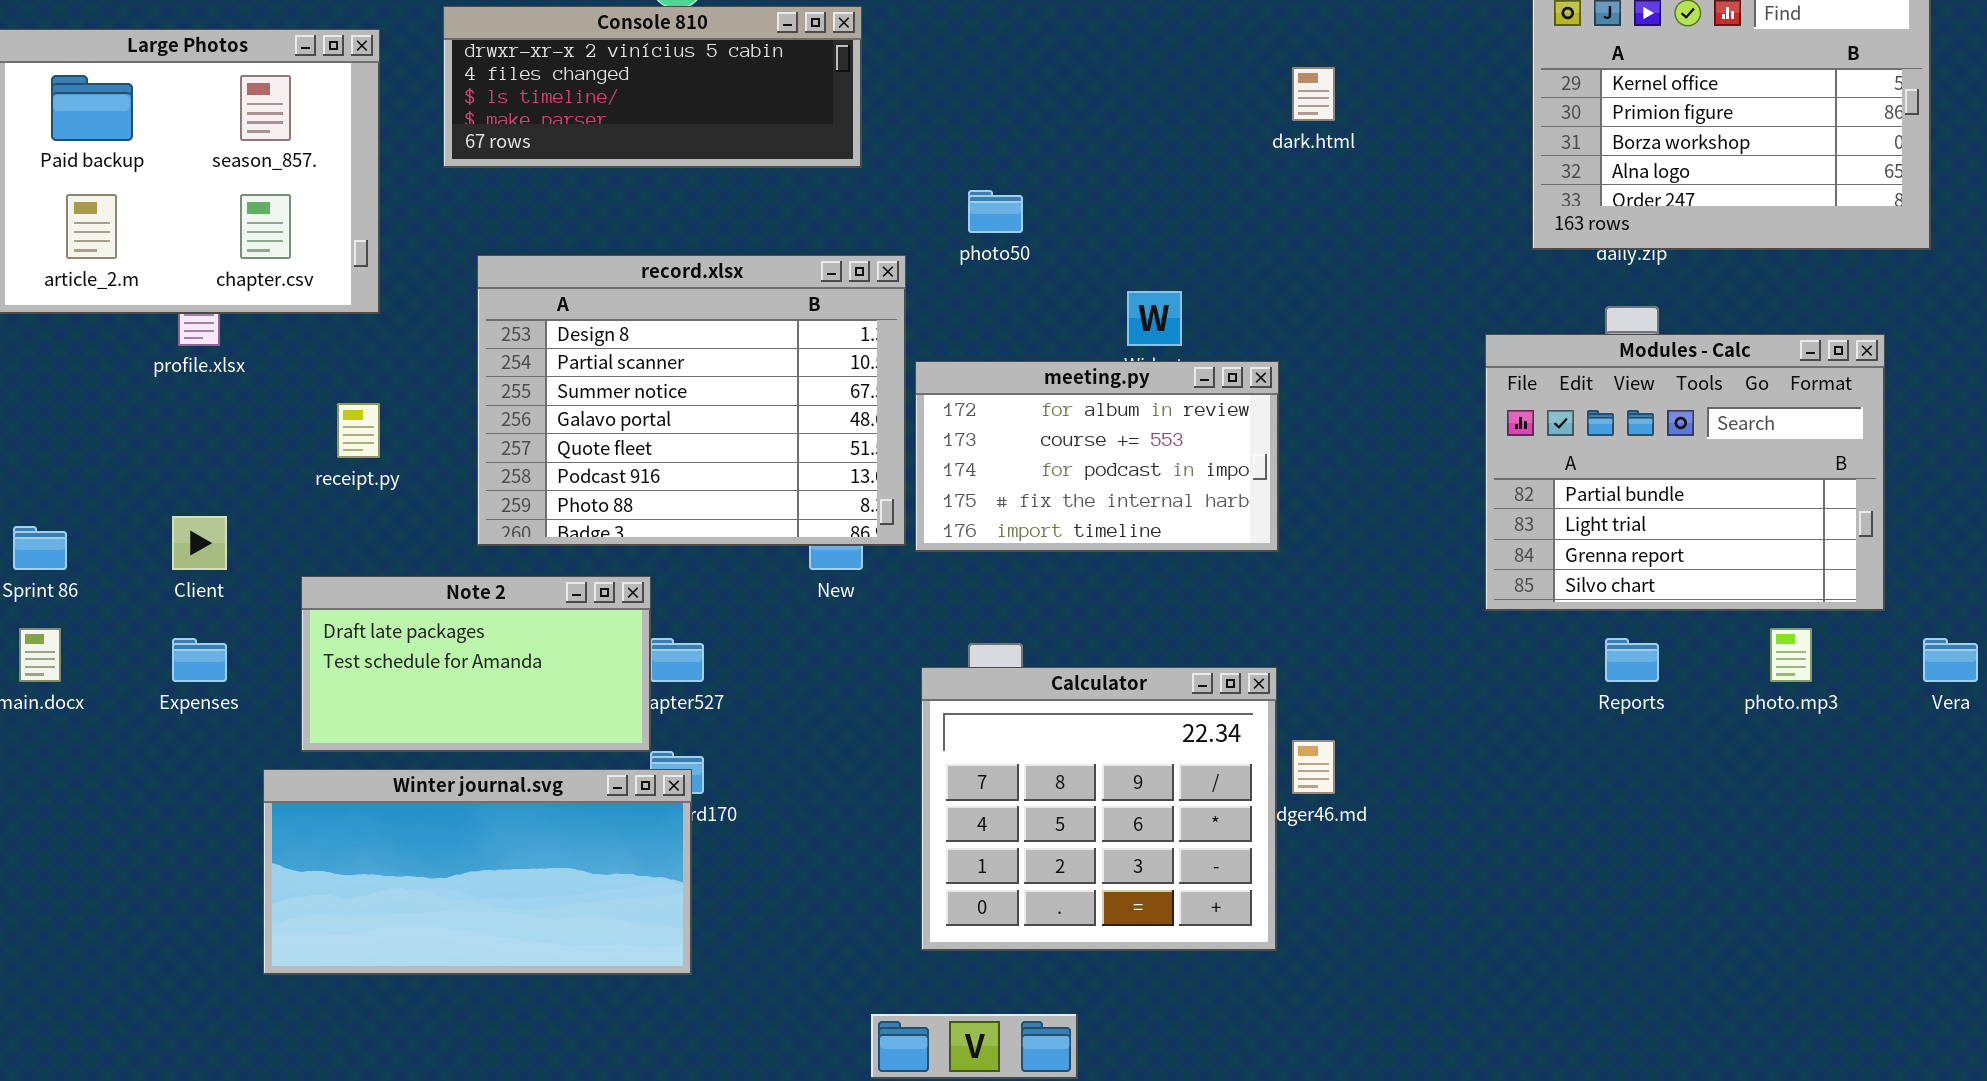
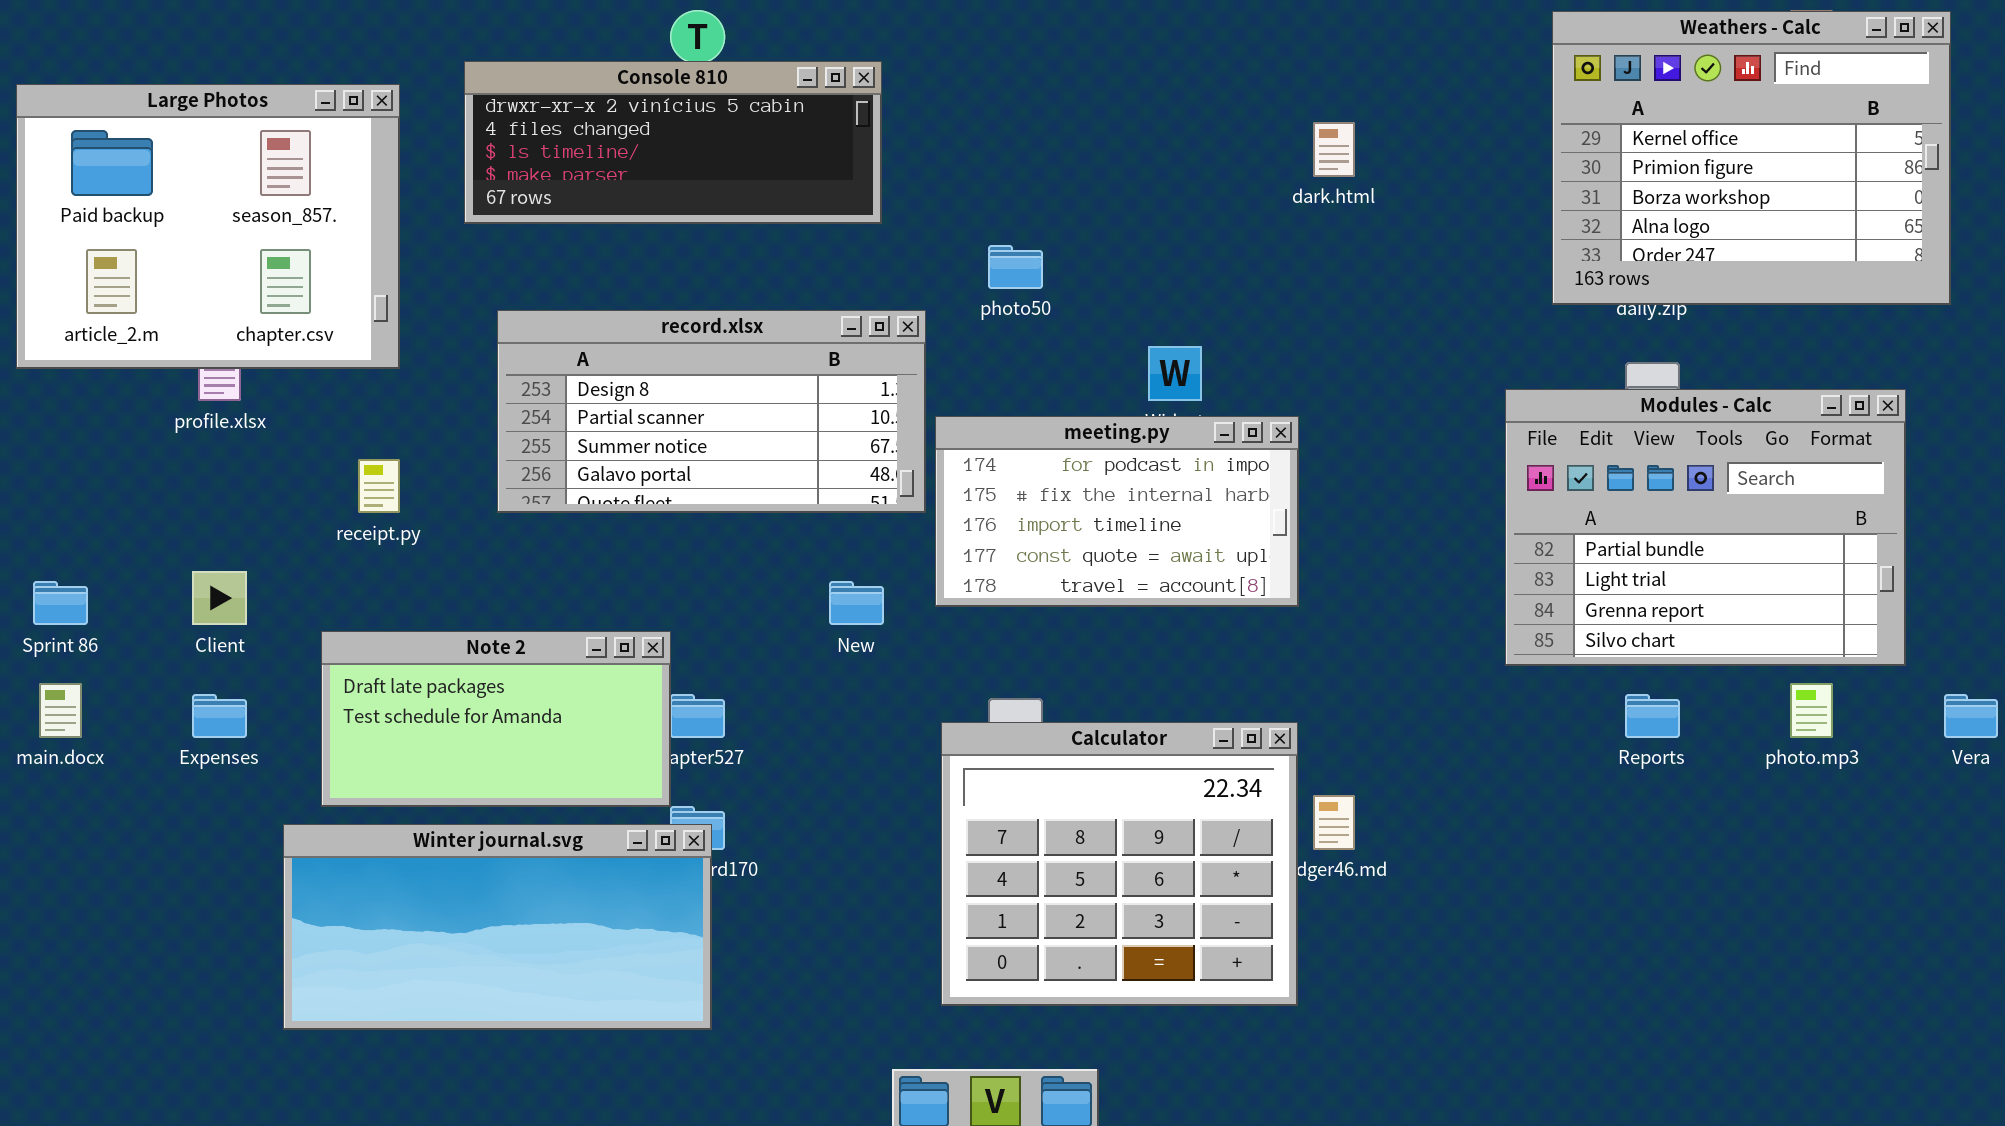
record.xlsx: [477,255,906,546] -> [497,310,926,513], resized
meeting.py: [915,361,1279,552] -> [935,416,1299,607], scrolled down 2 rows

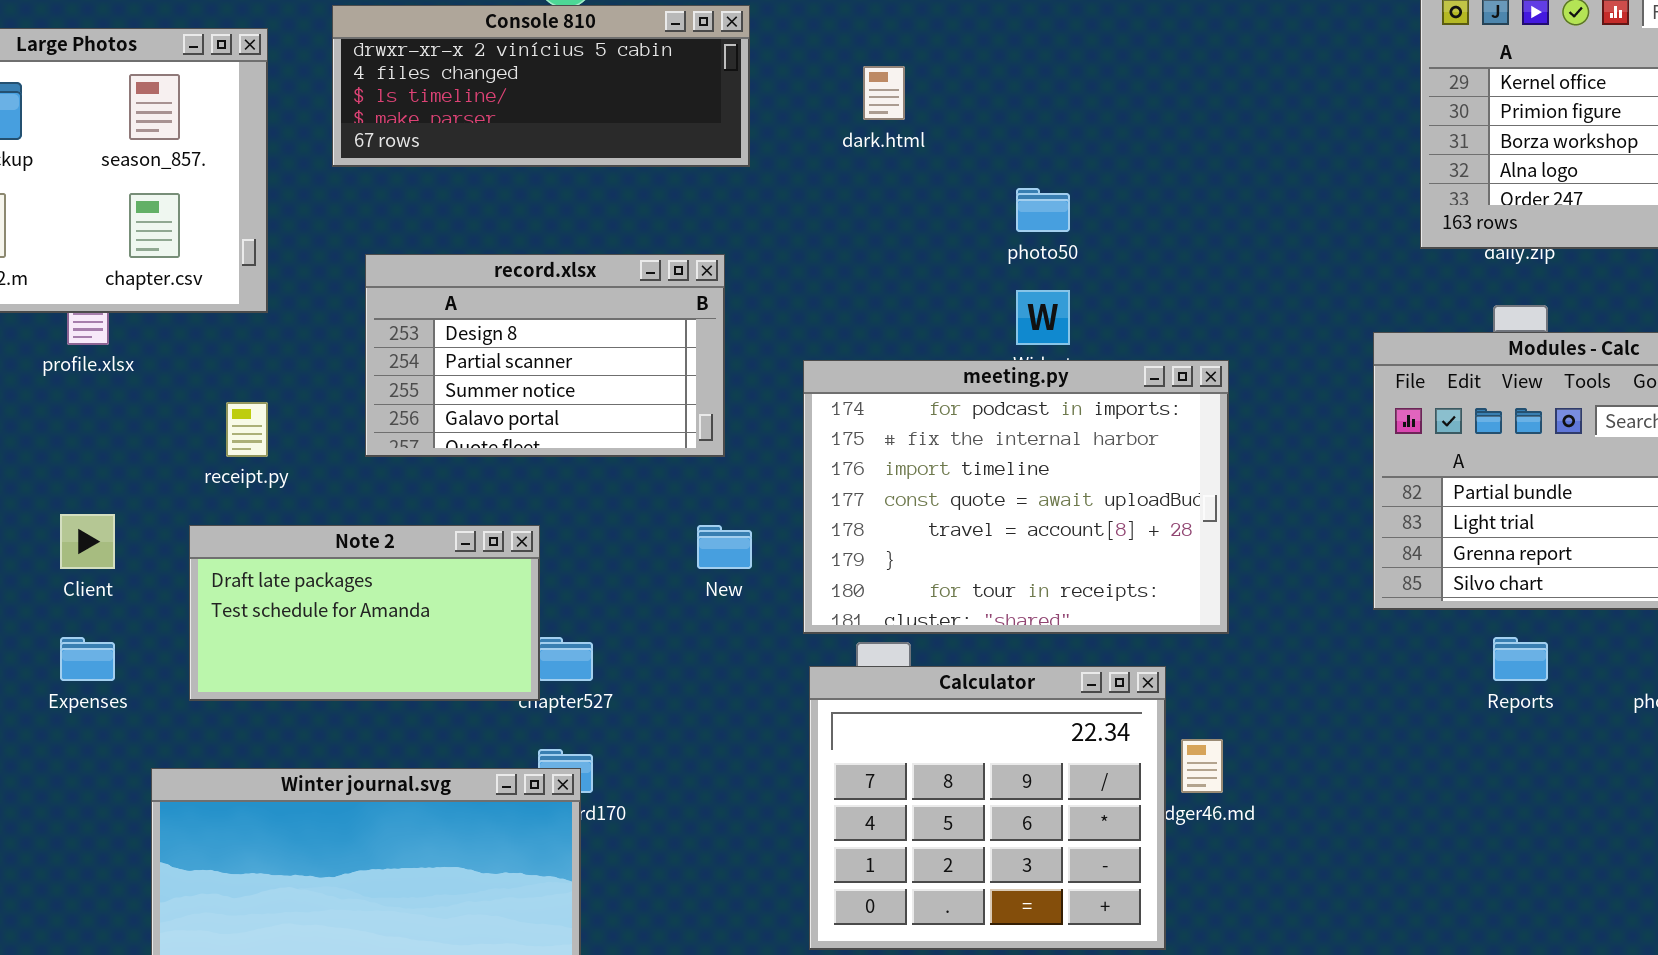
dark.html: [1313,122,1355,177] -> [863,66,905,120], moved
photo50: [988,245,1043,289] -> [1016,188,1070,232], moved
record.xlsx: [497,310,926,513] -> [365,254,725,457], resized
meeting.py: [935,416,1299,607] -> [803,360,1229,634], resized
Note 2: [321,631,671,807] -> [189,525,540,701], moved

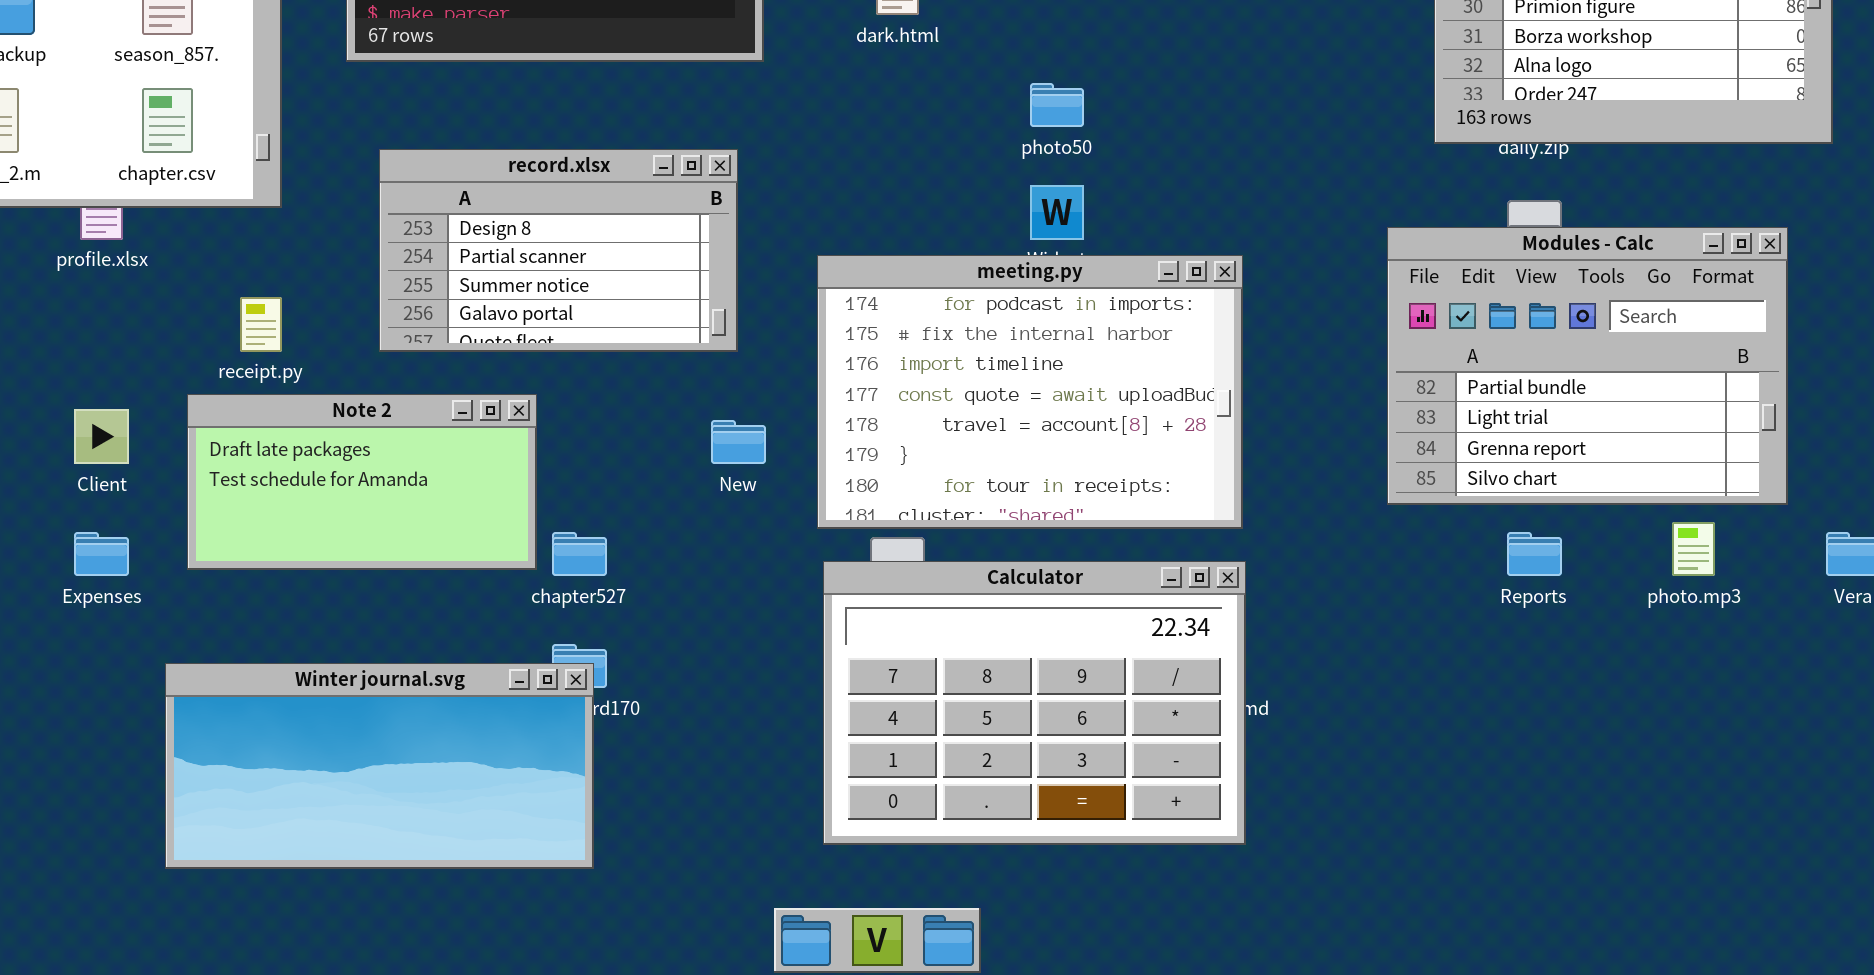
Note 2: [189,525,540,701] -> [187,394,537,570], moved
Calculator: [809,666,1166,950] -> [823,561,1246,845], resized

